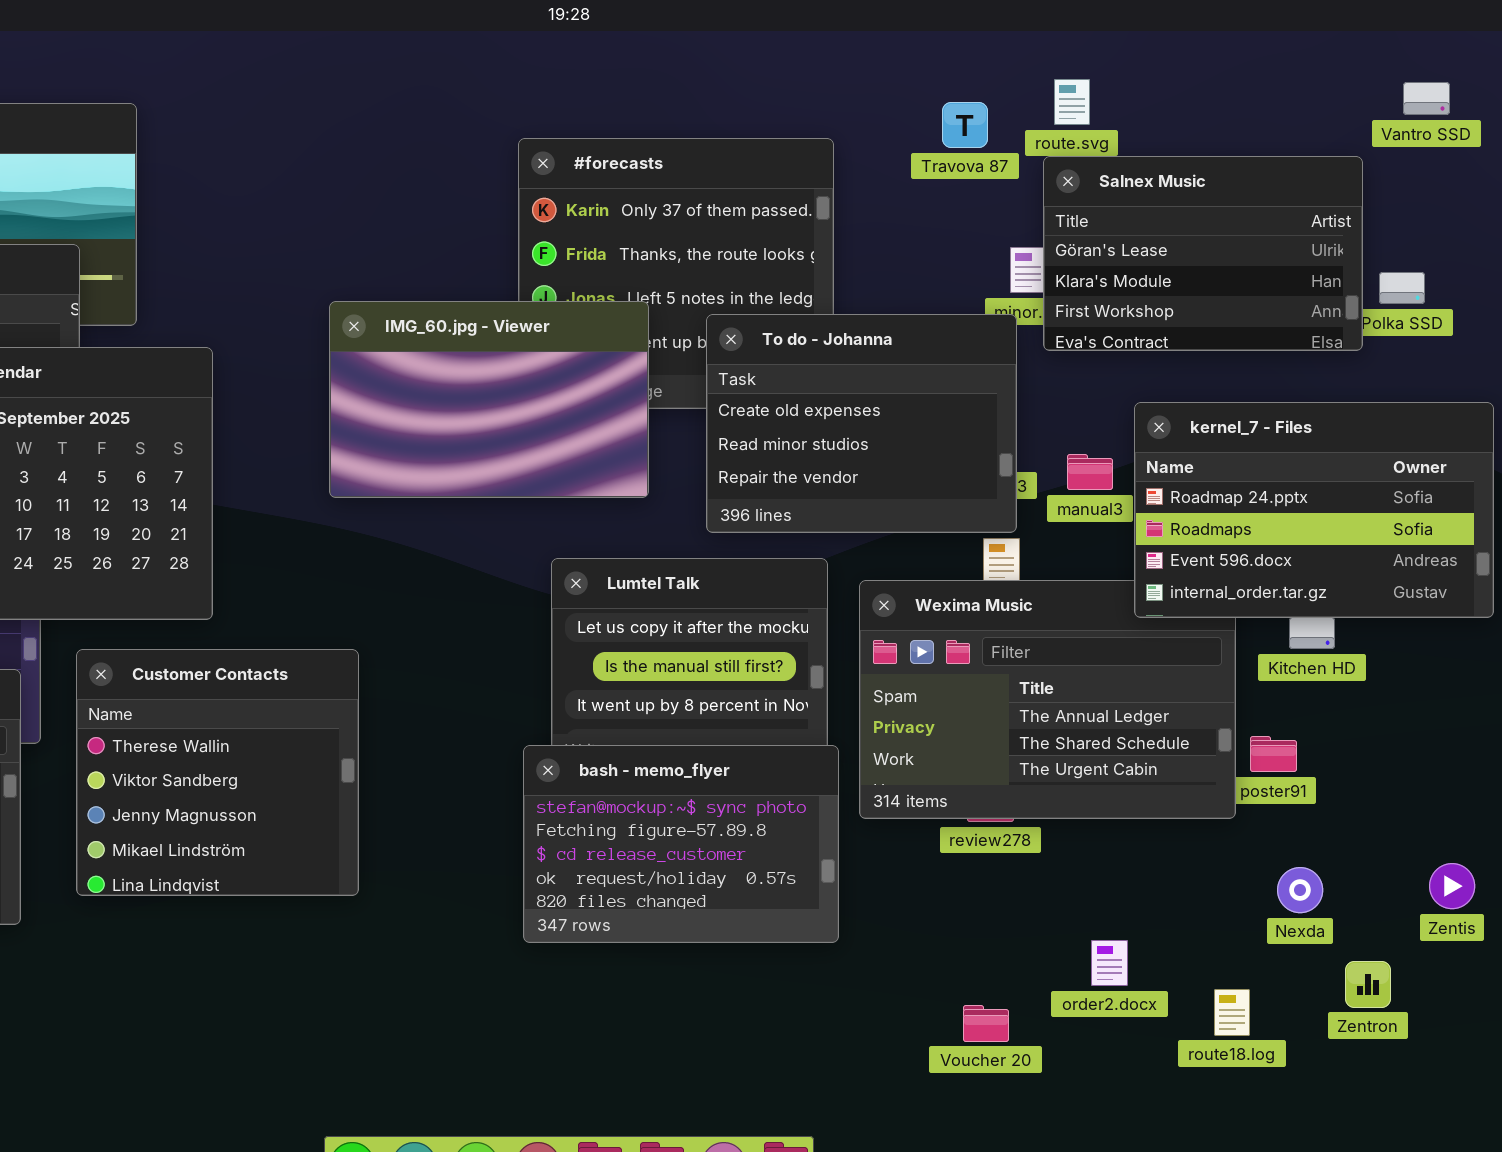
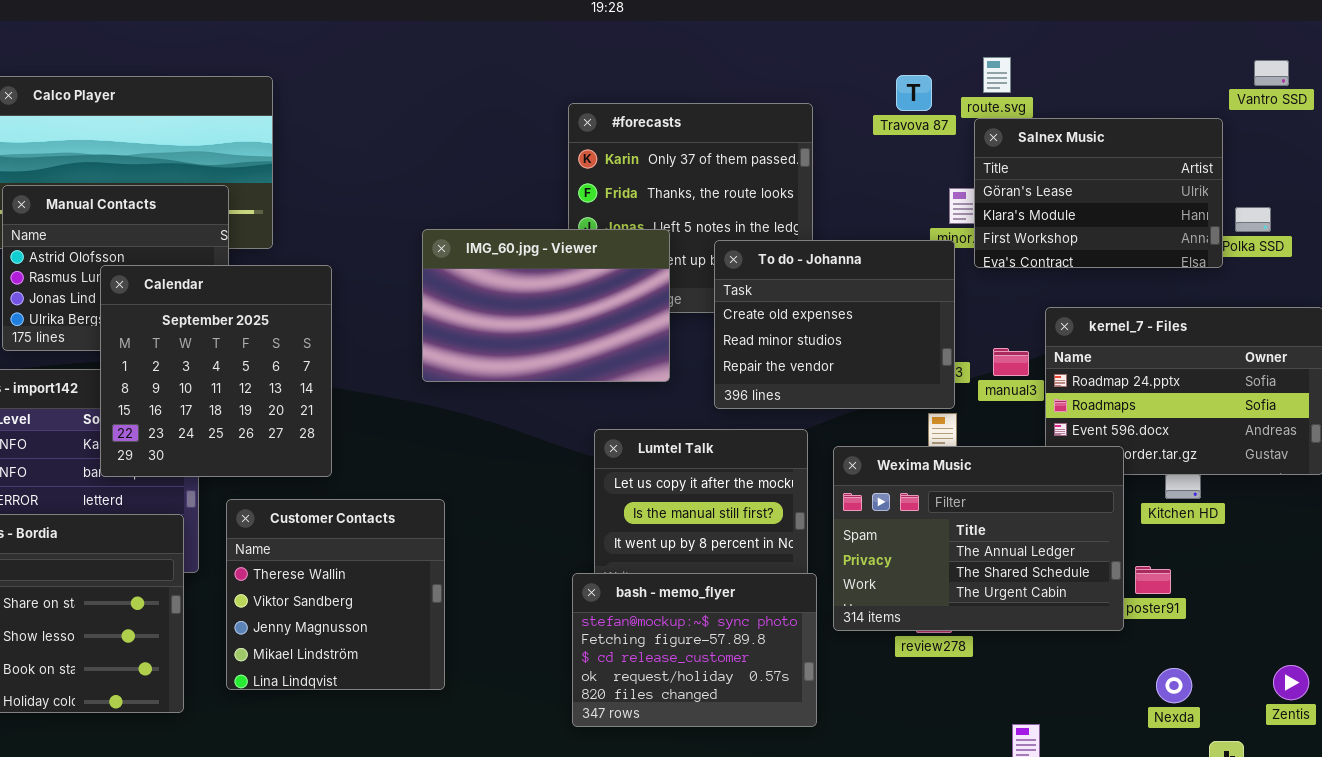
Wexima Music: [859,580,1236,819] -> [833,446,1124,631], raised

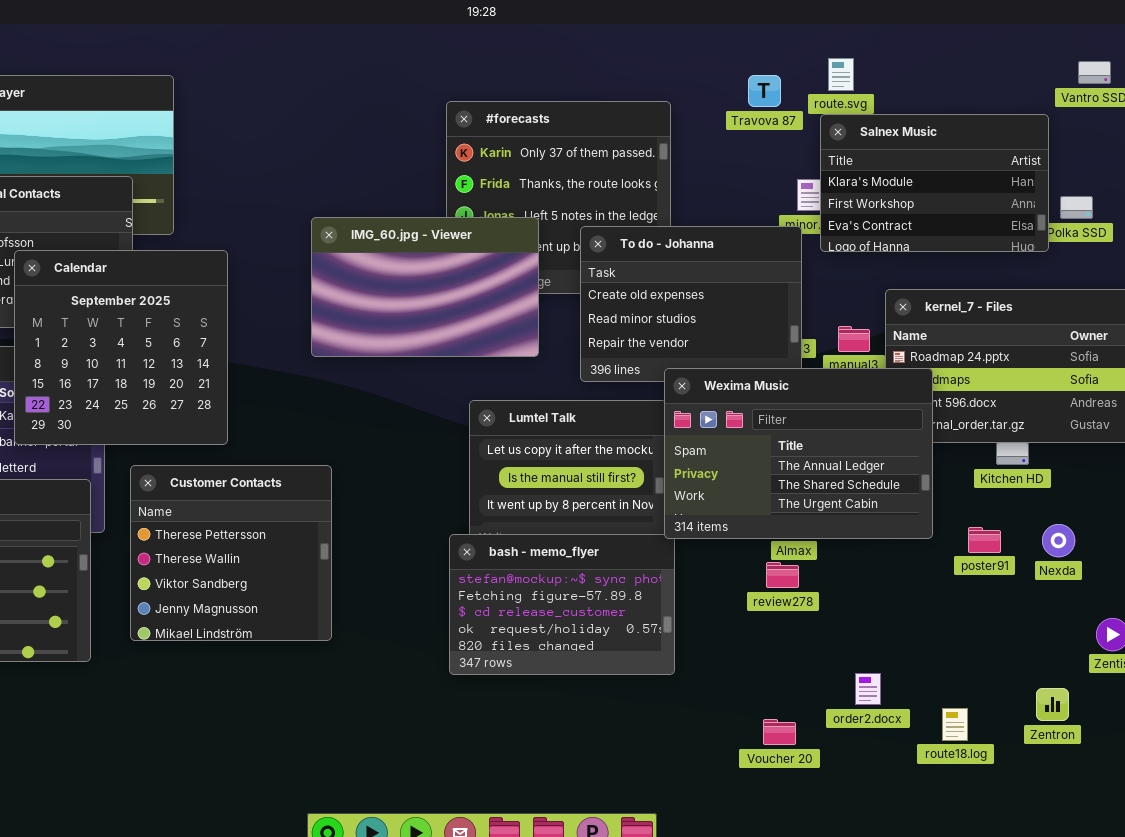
Salnex Music: [974,118,1223,268] -> [820,114,1049,252], scrolled down 1 row
Wexima Music: [833,446,1124,631] -> [664,368,933,539], moved
Customer Contacts: [226,499,445,690] -> [130,465,332,641], scrolled up 1 row
Nexda: [1156,668,1192,703] -> [1042,524,1075,557], moved

